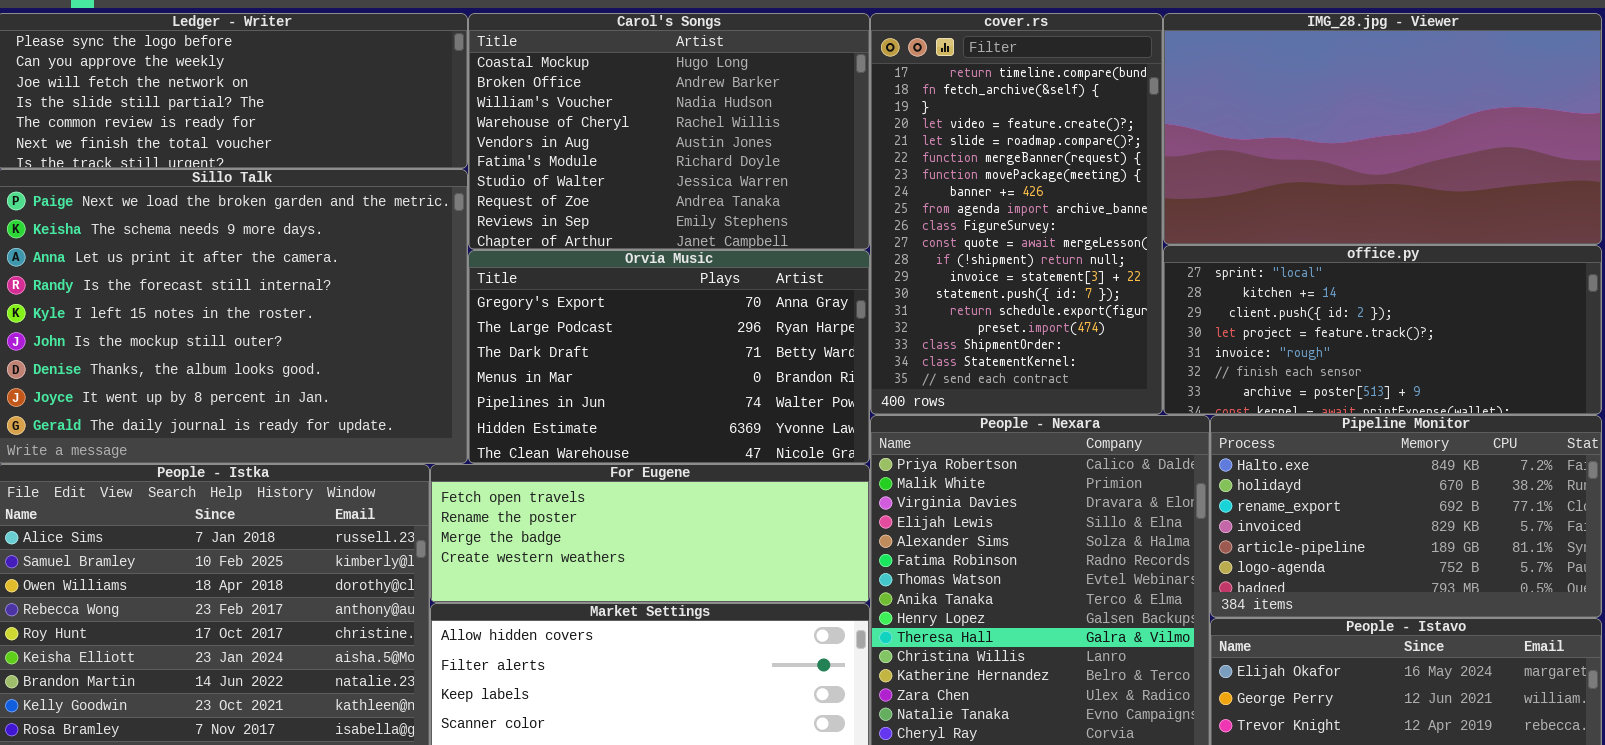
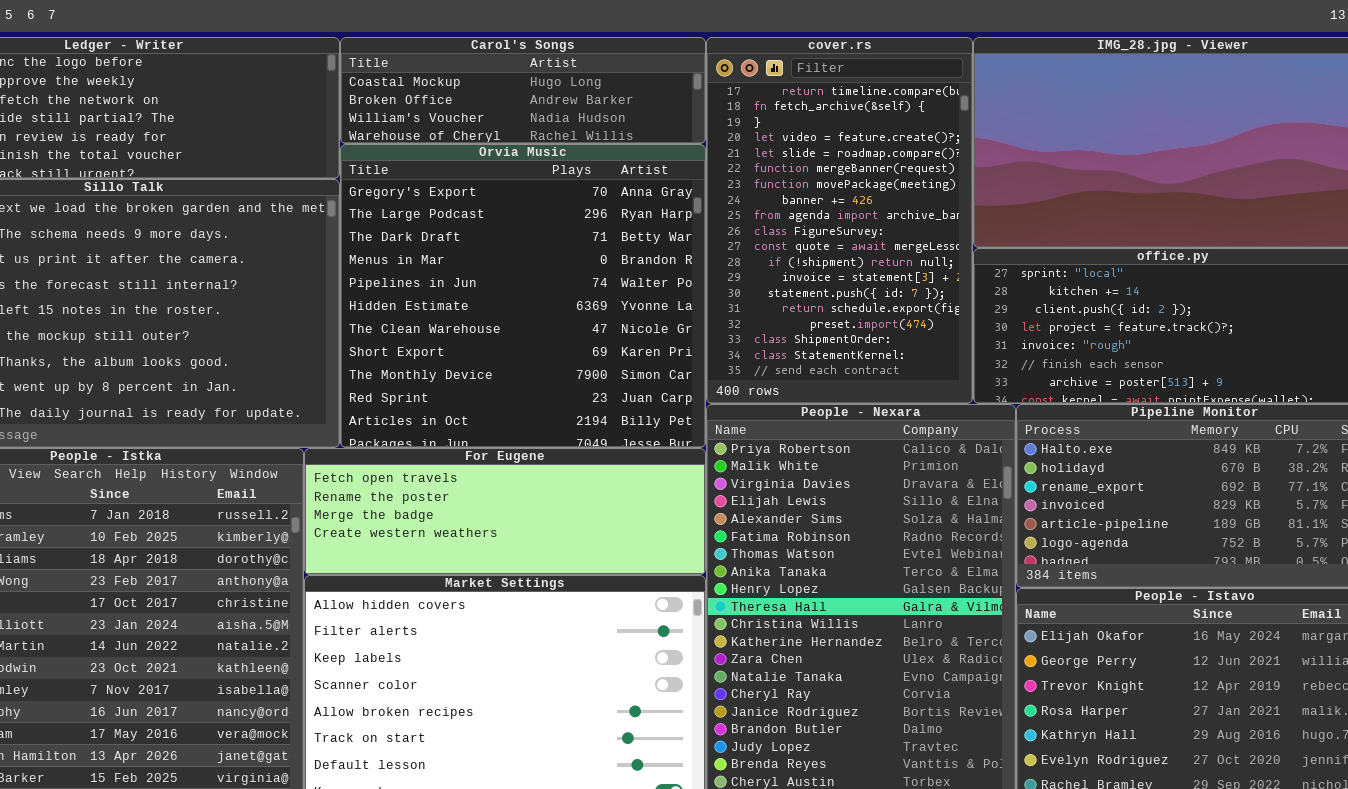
Carol's Songs: [468,13,870,250] -> [340,37,706,144], resized
Orvia Music: [468,250,870,464] -> [340,144,706,448], resized

